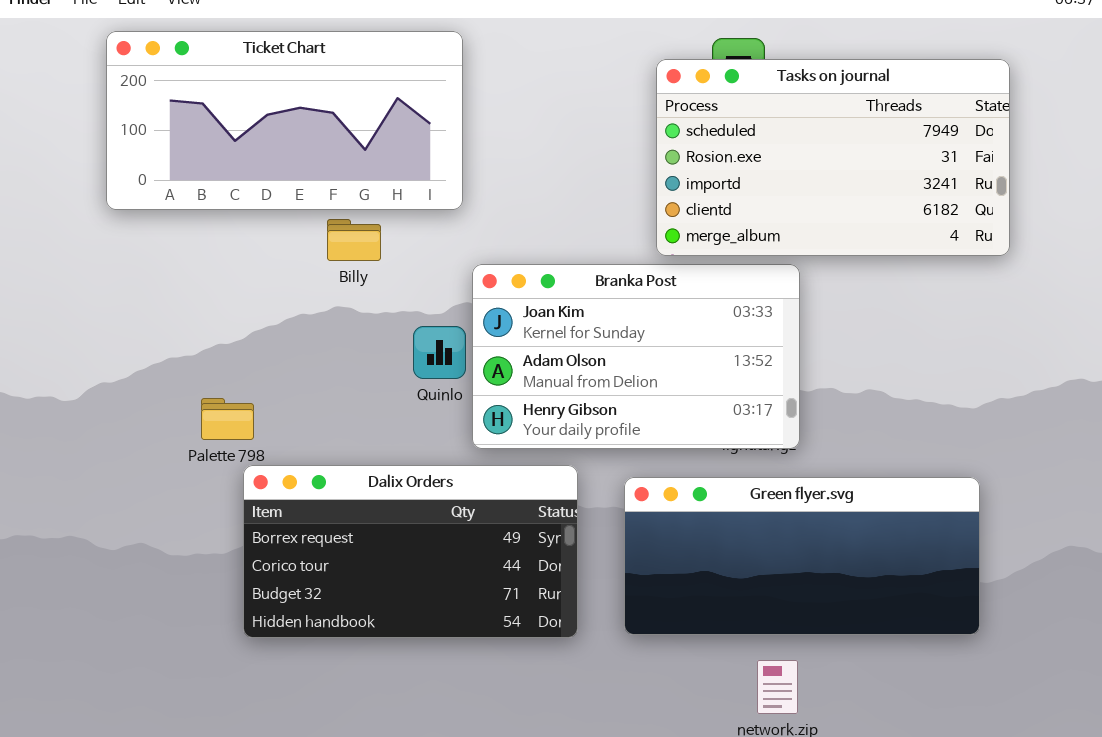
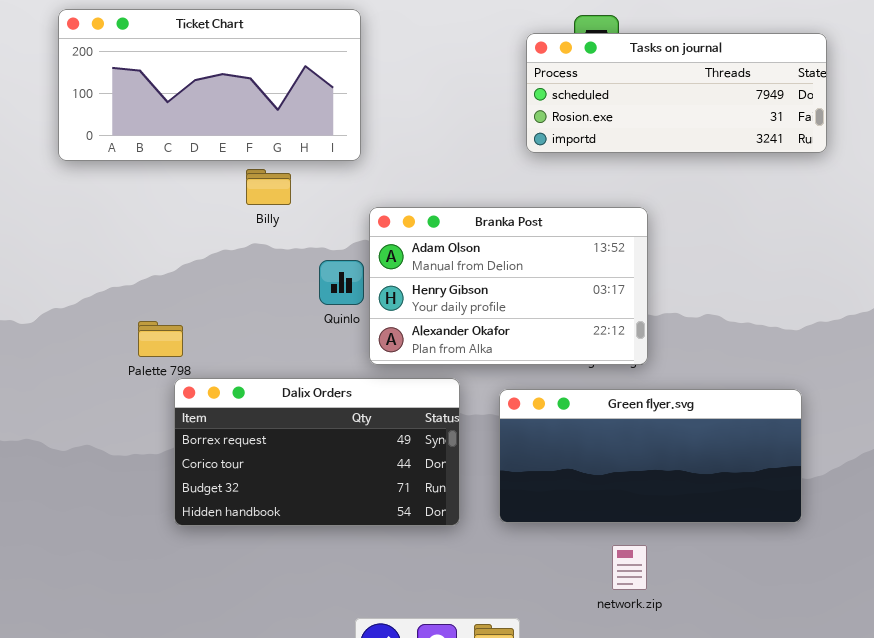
Tasks on journal: [656,59,1010,256] -> [526,33,827,153], resized
Branka Post: [472,264,800,449] -> [369,207,648,365], scrolled down 1 row

